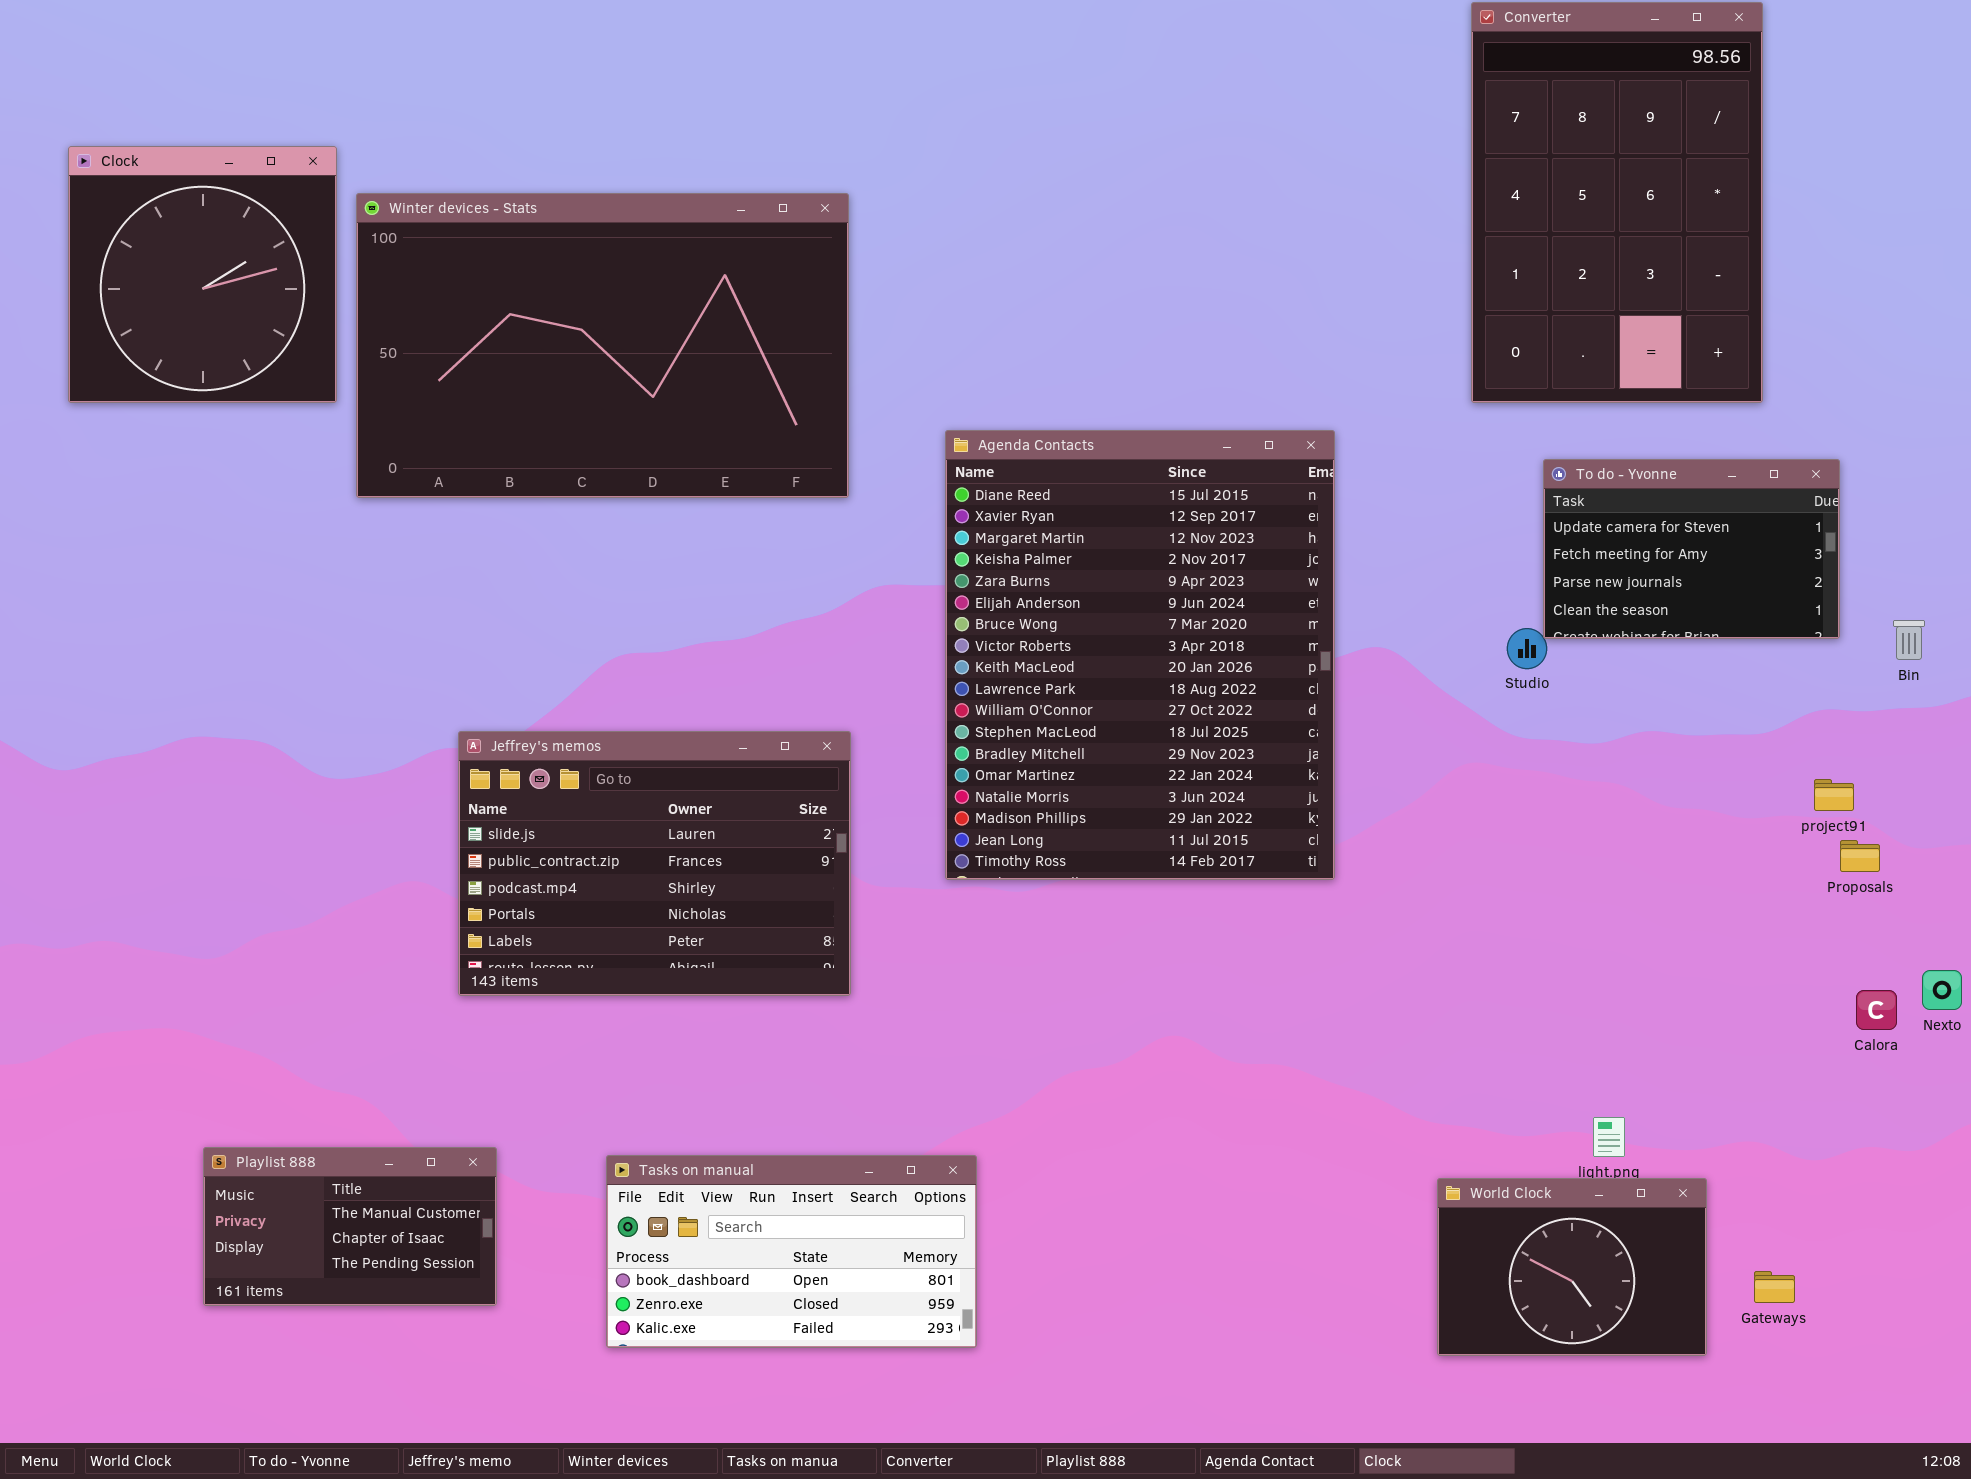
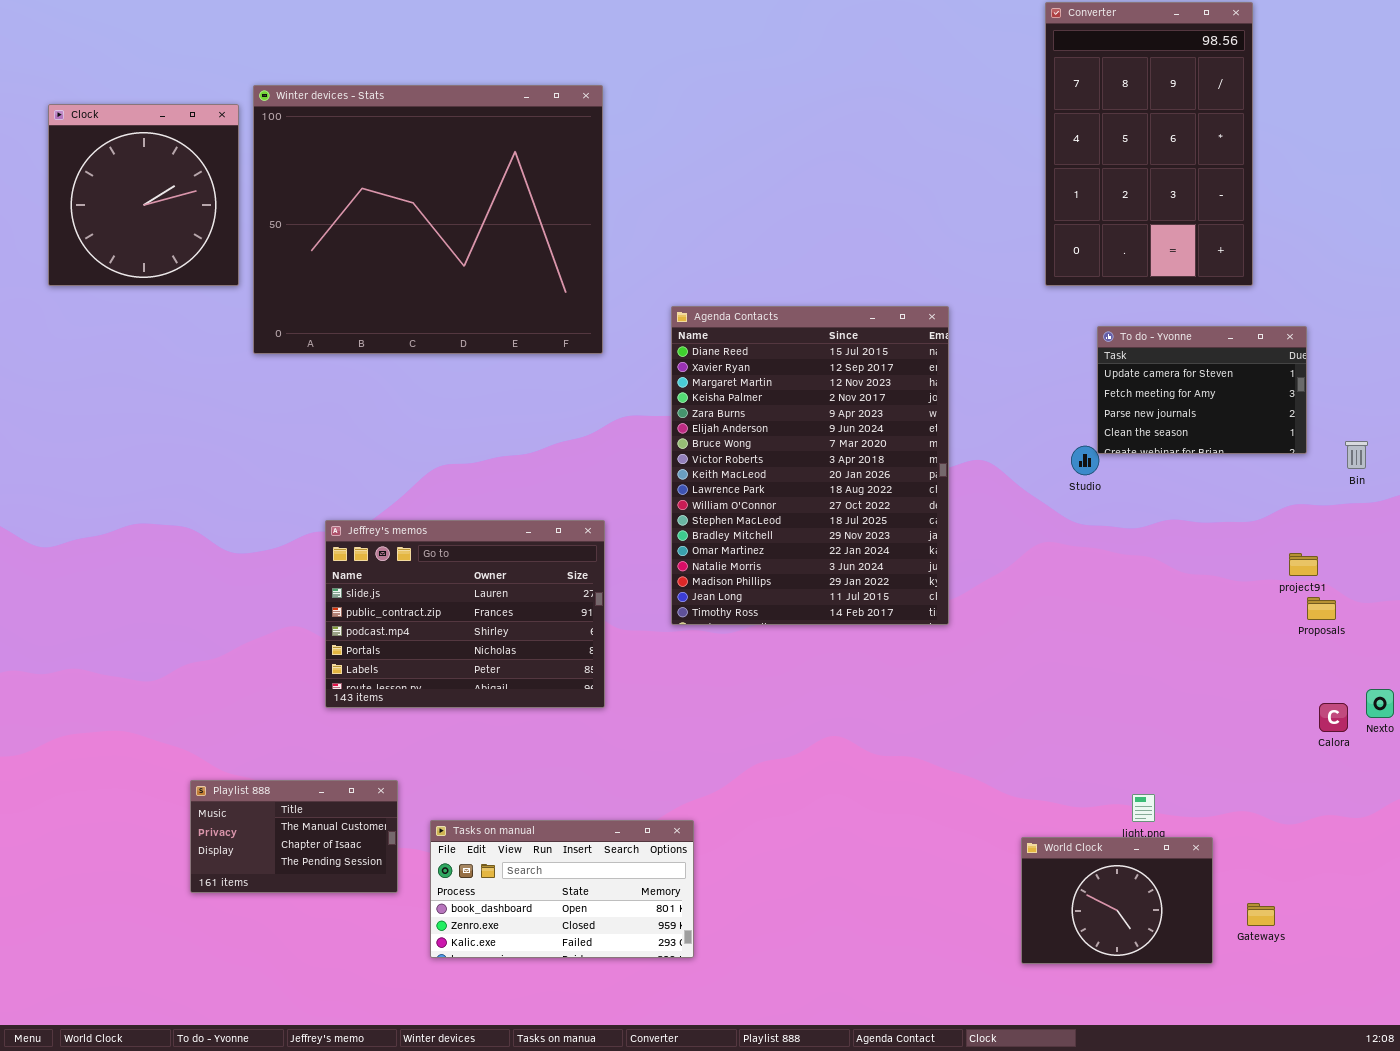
Winter devices - Stats: [356,193,849,498] -> [253,85,603,354], resized
Playlist 888: [203,1147,497,1306] -> [190,780,398,893], moved

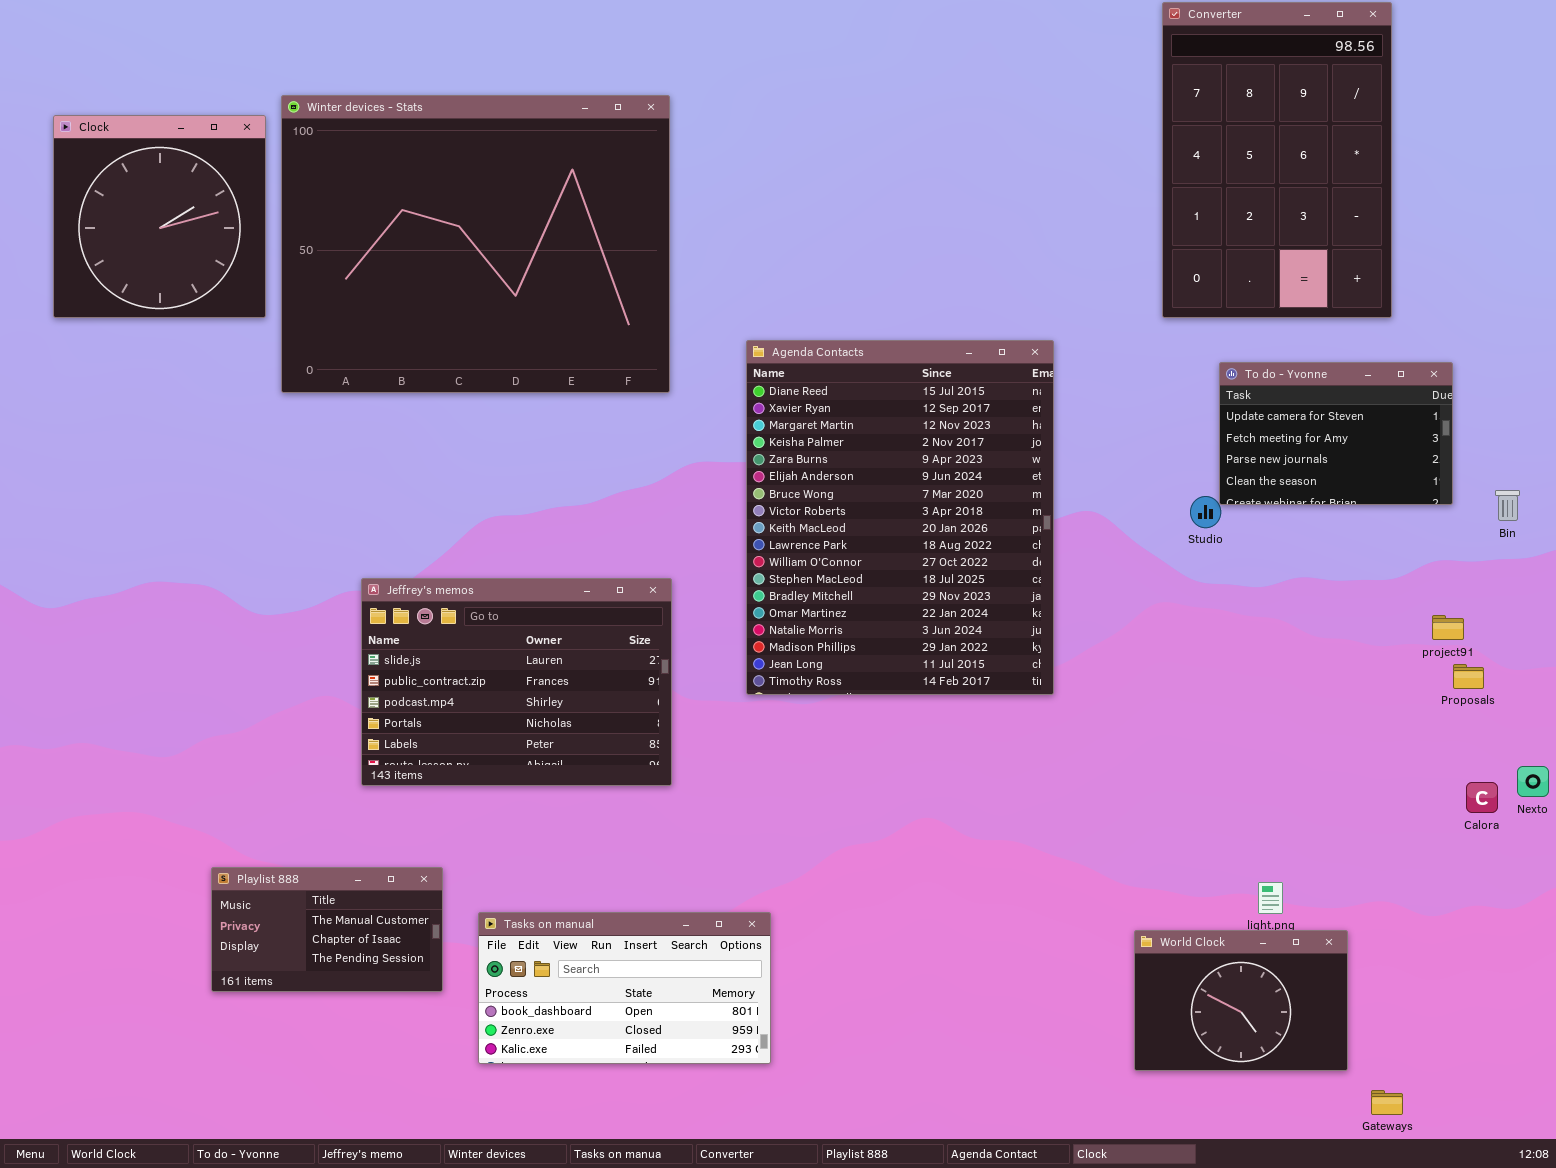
Gateways: [1247,903,1275,926] -> [1371,1090,1403,1115], moved

